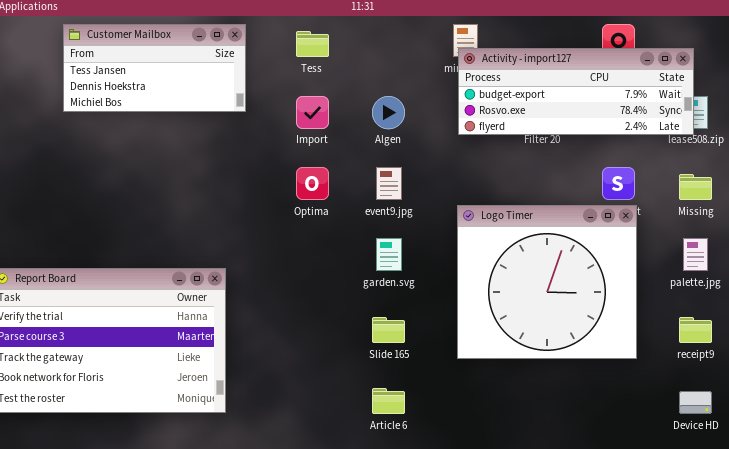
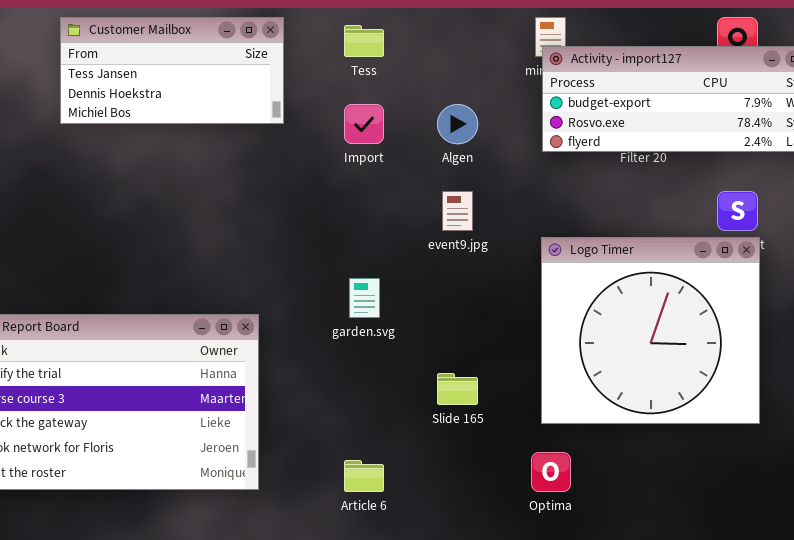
Optima: [296,167,329,200] -> [531,452,571,492], moved
garden.svg: [376,238,402,271] -> [349,278,380,318], moved
Article 6: [372,388,405,414] -> [344,460,384,492], moved

